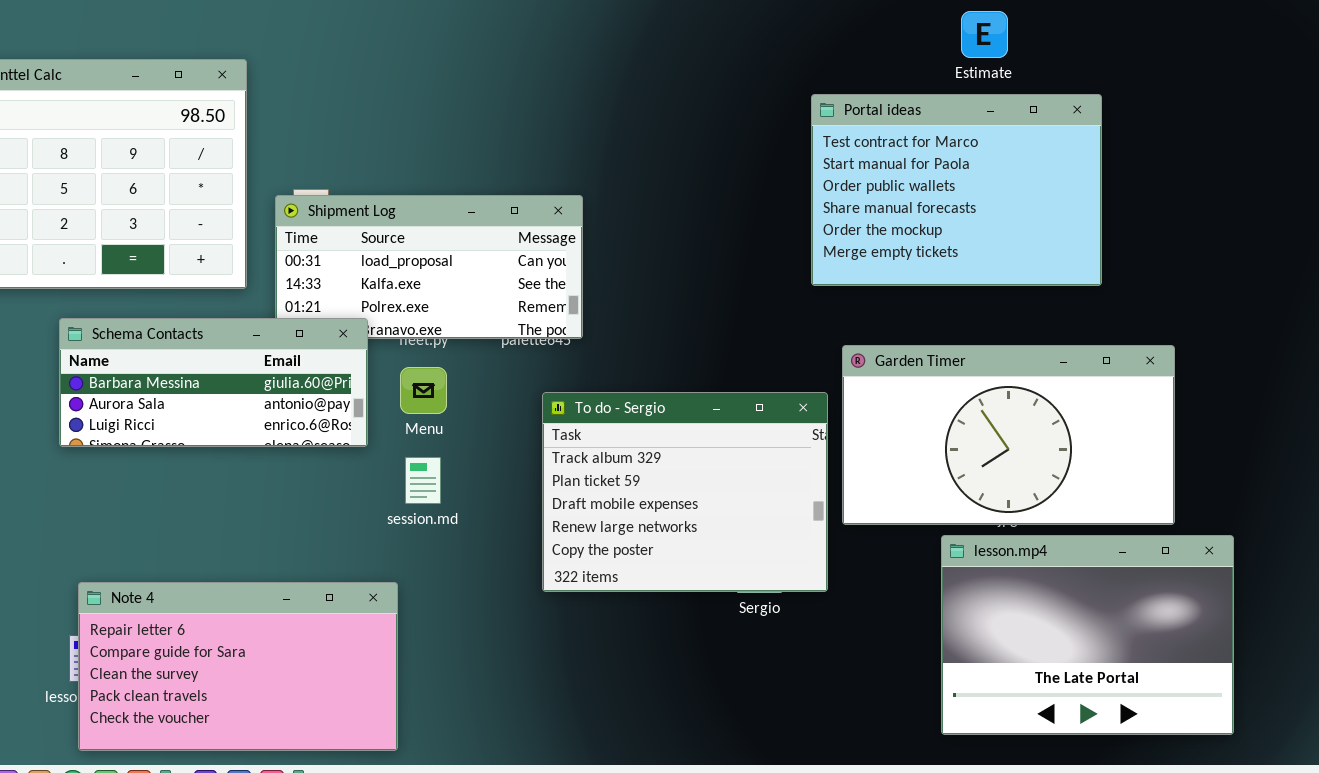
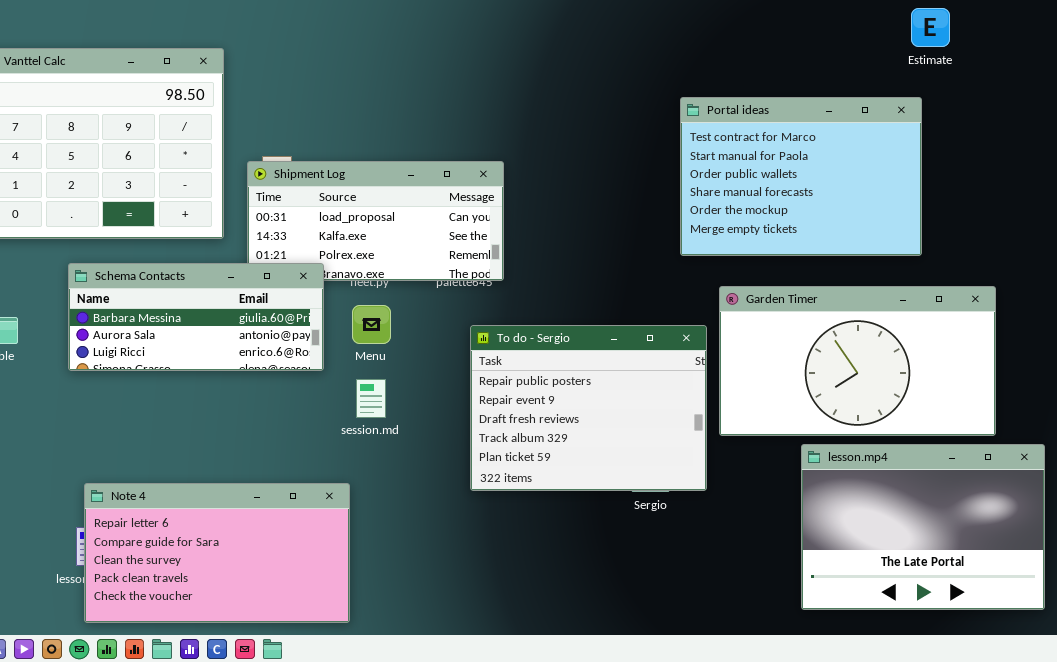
Estimate: [961,11,1008,58] -> [911,8,950,47], moved
Portal ideas: [811,94,1102,286] -> [680,97,922,256], moved
To do - Sergio: [542,392,828,592] -> [470,325,707,491], scrolled up 3 rows

